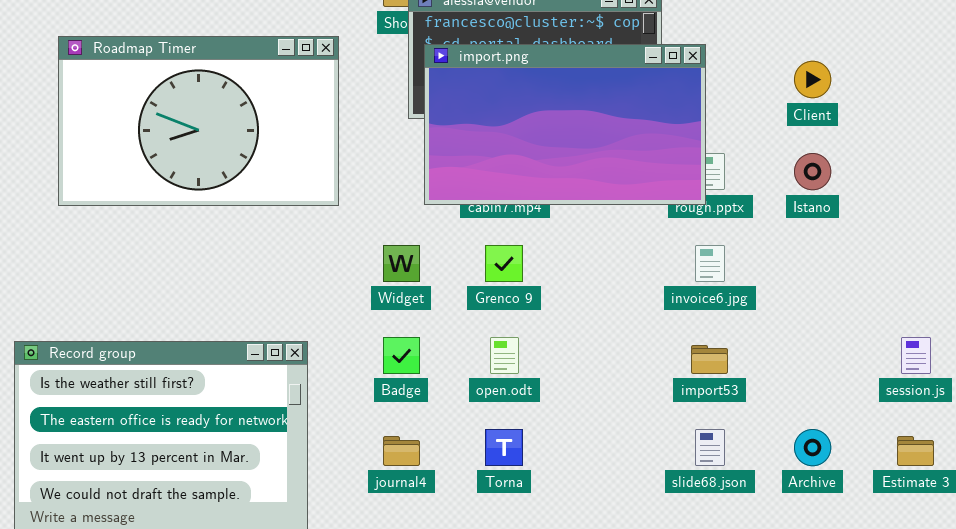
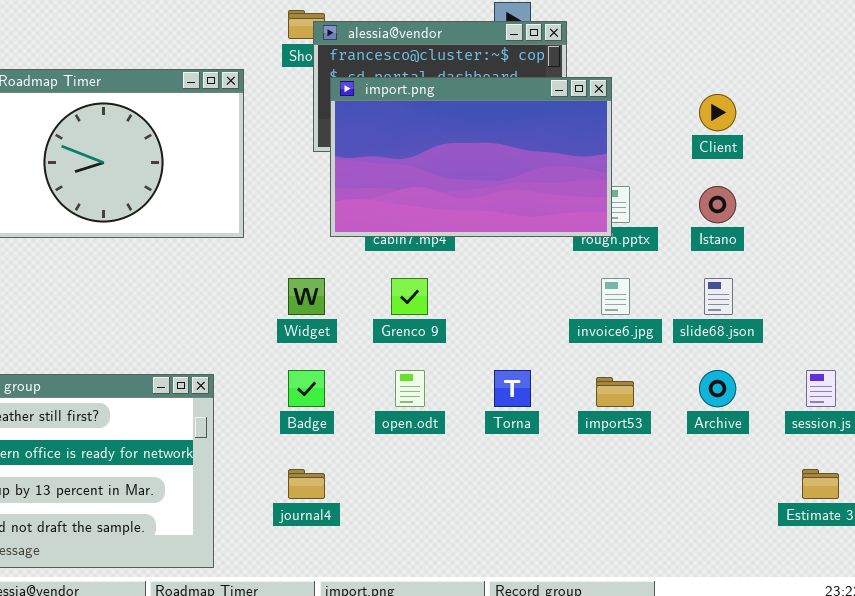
Torna: [485,429,523,466] -> [494,370,531,407], moved
slide68.json: [695,429,725,466] -> [704,278,733,315], moved
Archive: [794,429,831,466] -> [699,370,736,407], moved

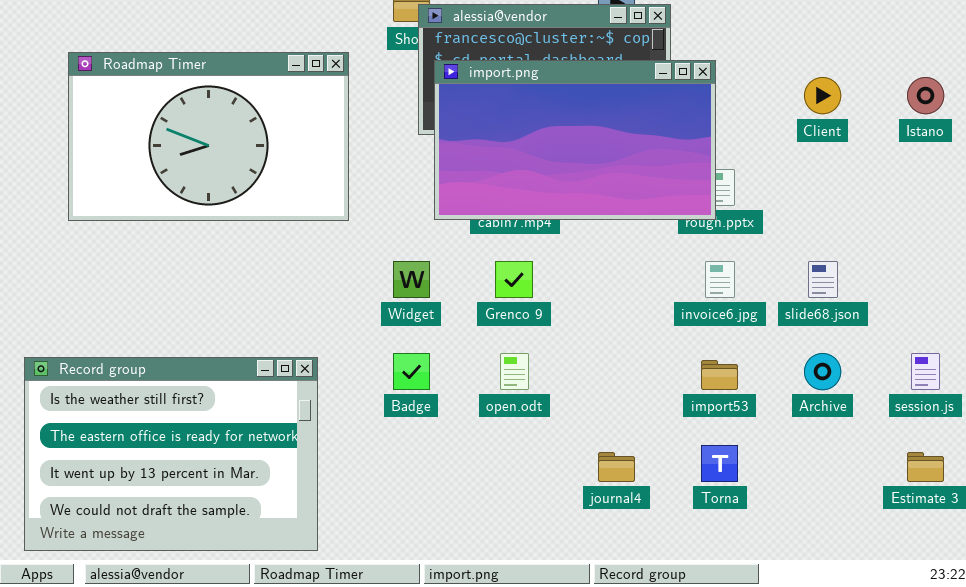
Istano: [699,186,736,223] -> [907,77,944,114], moved
Torna: [494,370,531,407] -> [701,445,738,482], moved
journal4: [288,469,325,499] -> [598,452,635,482], moved

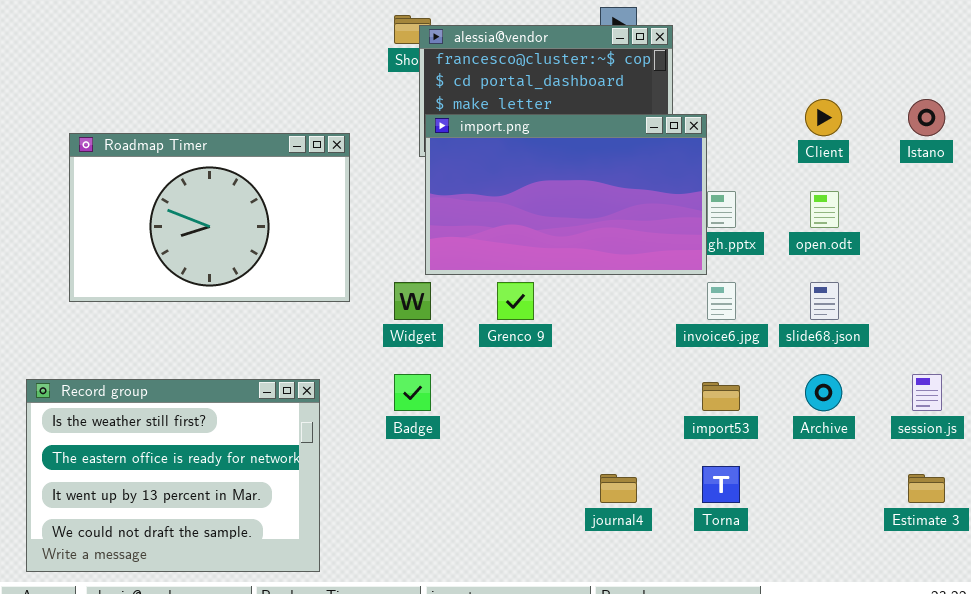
Roadmap Timer: [68,52,349,221] -> [69,133,350,302], moved
import.png: [434,60,716,220] -> [425,114,707,275], moved
open.odt: [500,353,529,390] -> [810,191,839,228], moved

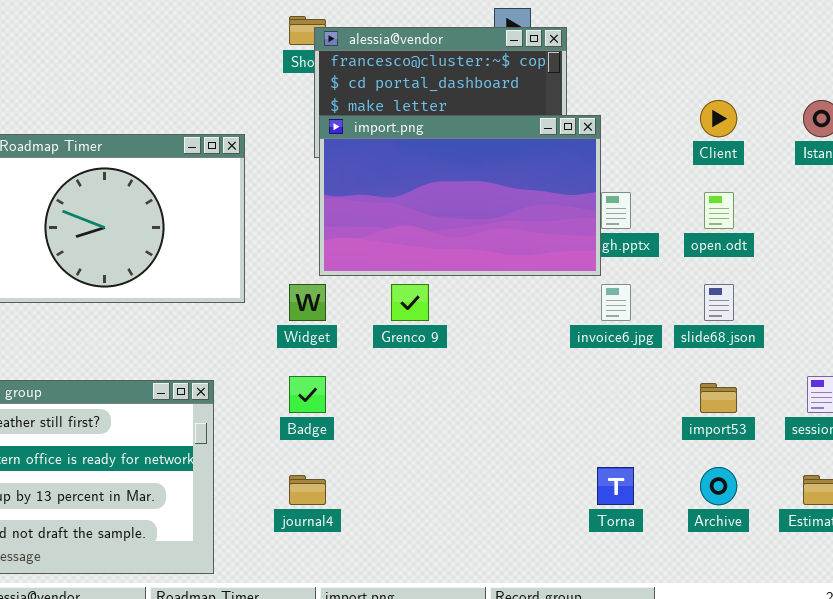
Archive: [805,374,842,411] -> [700,467,737,505], moved
import53: [702,382,740,411] -> [700,383,737,413], moved
journal4: [600,474,637,503] -> [289,475,326,505], moved

